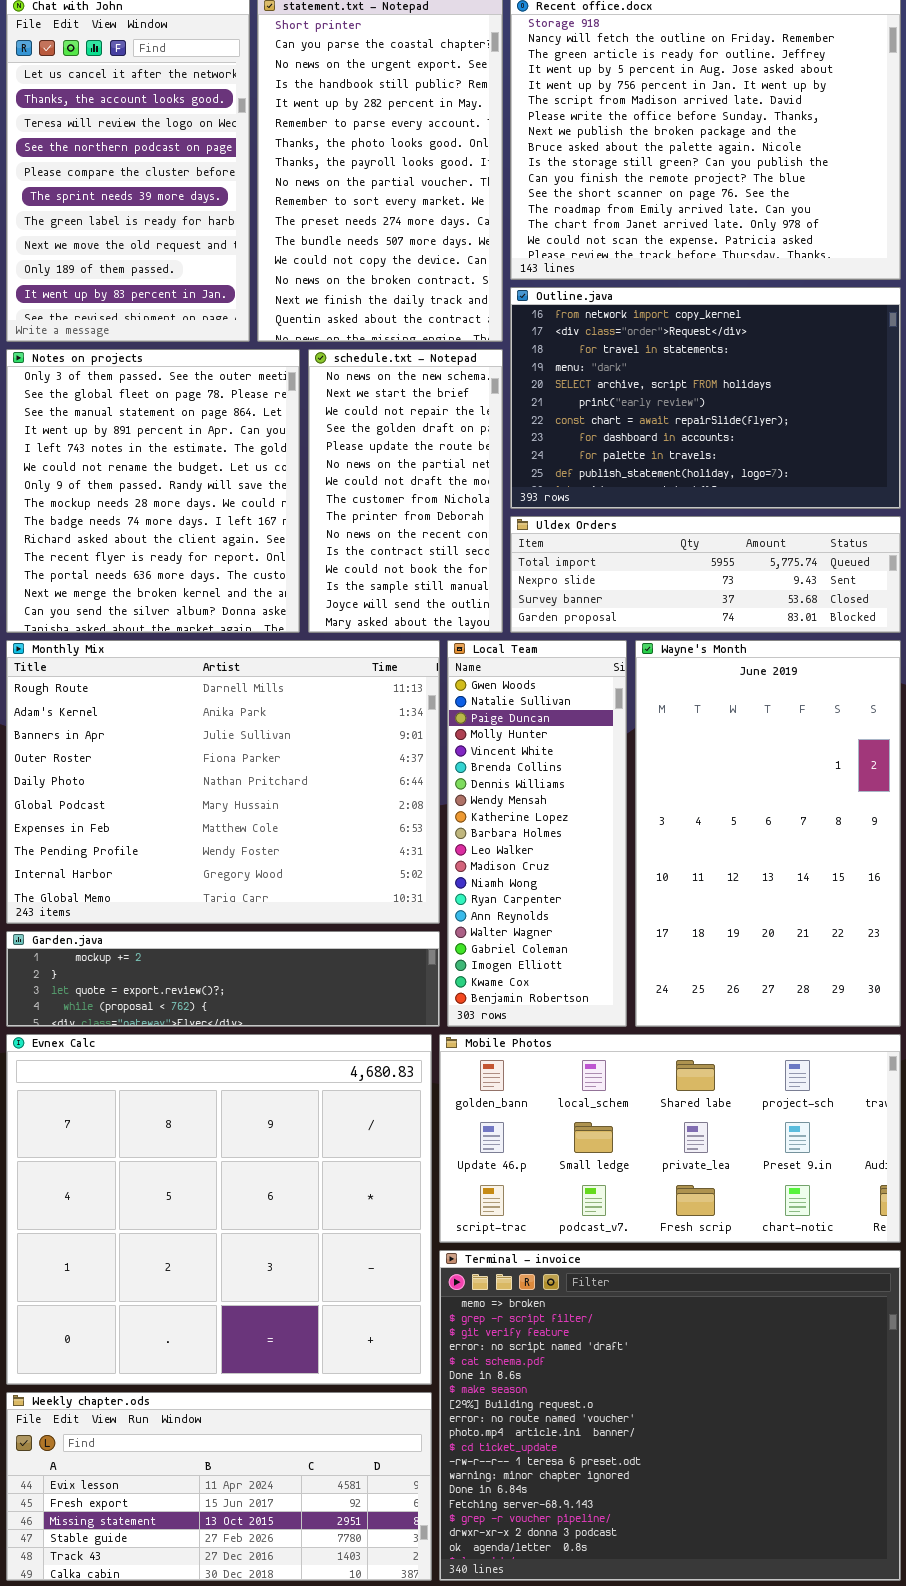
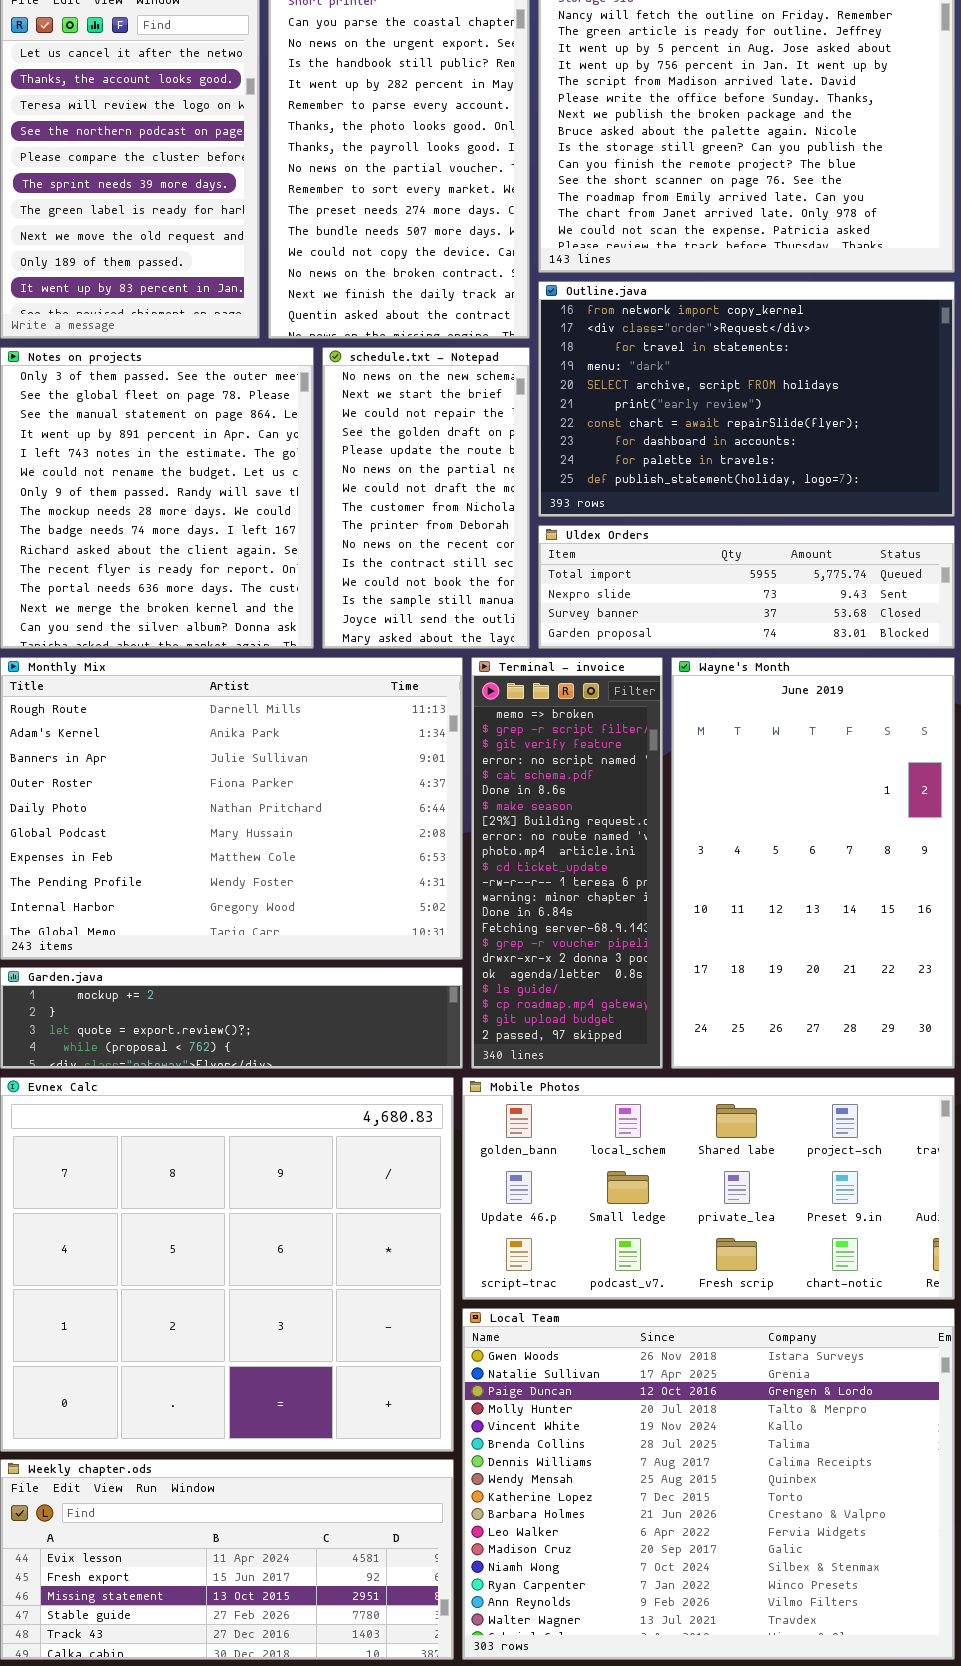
Local Team: [447,640,627,1027] -> [462,1308,955,1660], moved, resized
Terminal - invoice: [439,1250,901,1581] -> [471,657,663,1069], moved, resized

